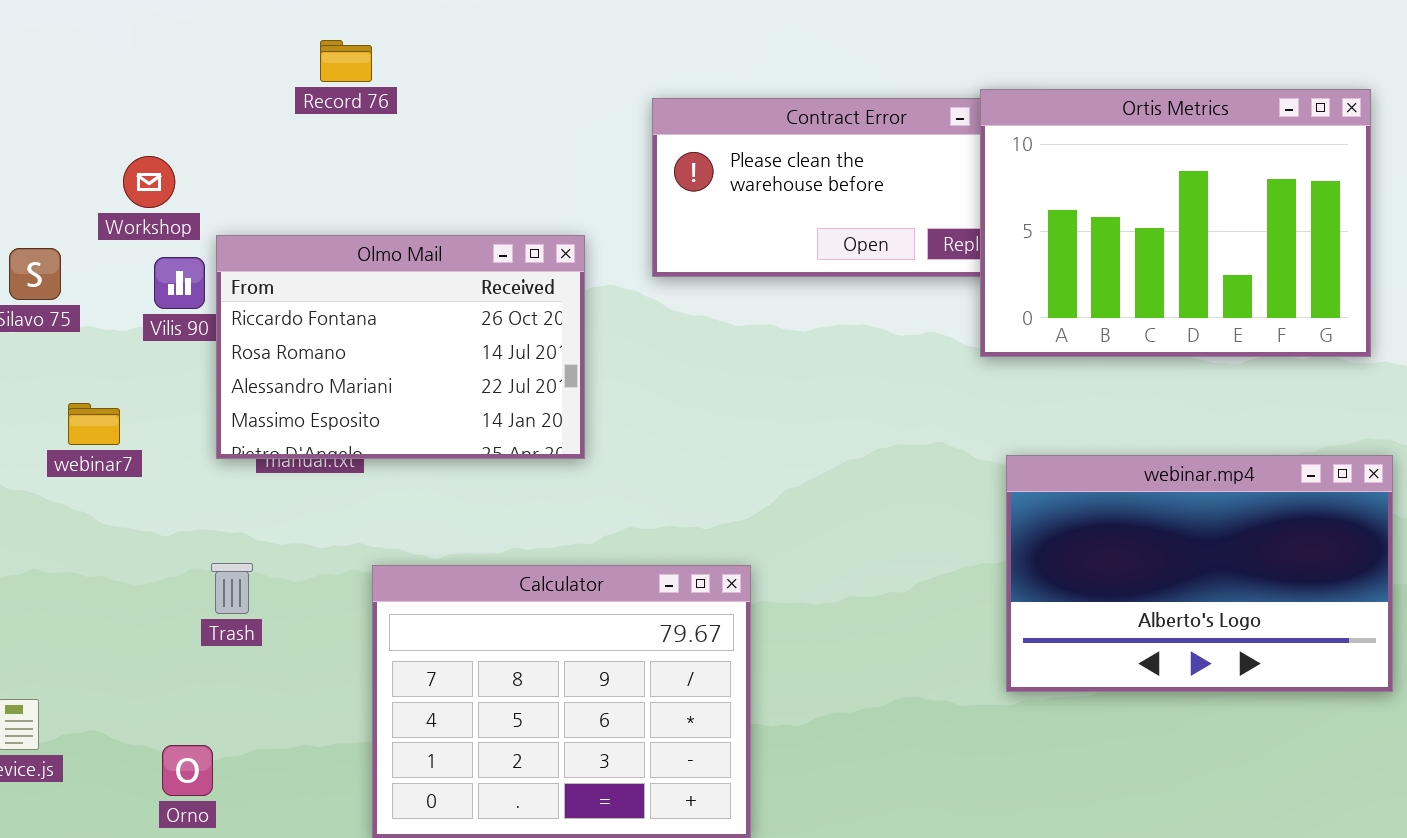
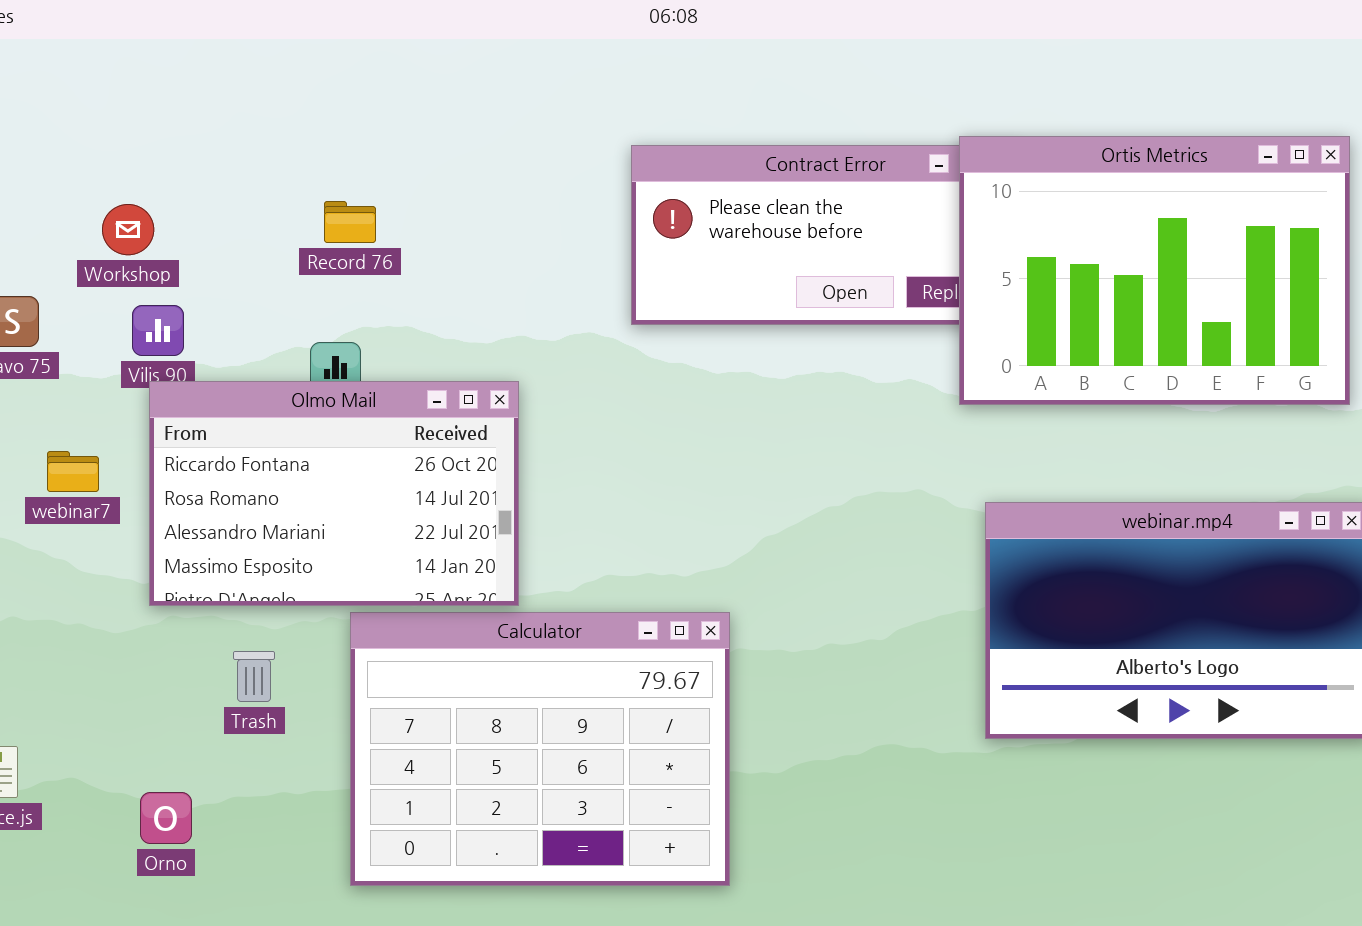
Record 76: [320,40,372,82] -> [324,201,376,243], moved
Olmo Mail: [216,235,585,459] -> [149,381,519,606], moved
Trash: [211,563,253,614] -> [233,651,275,702], moved

